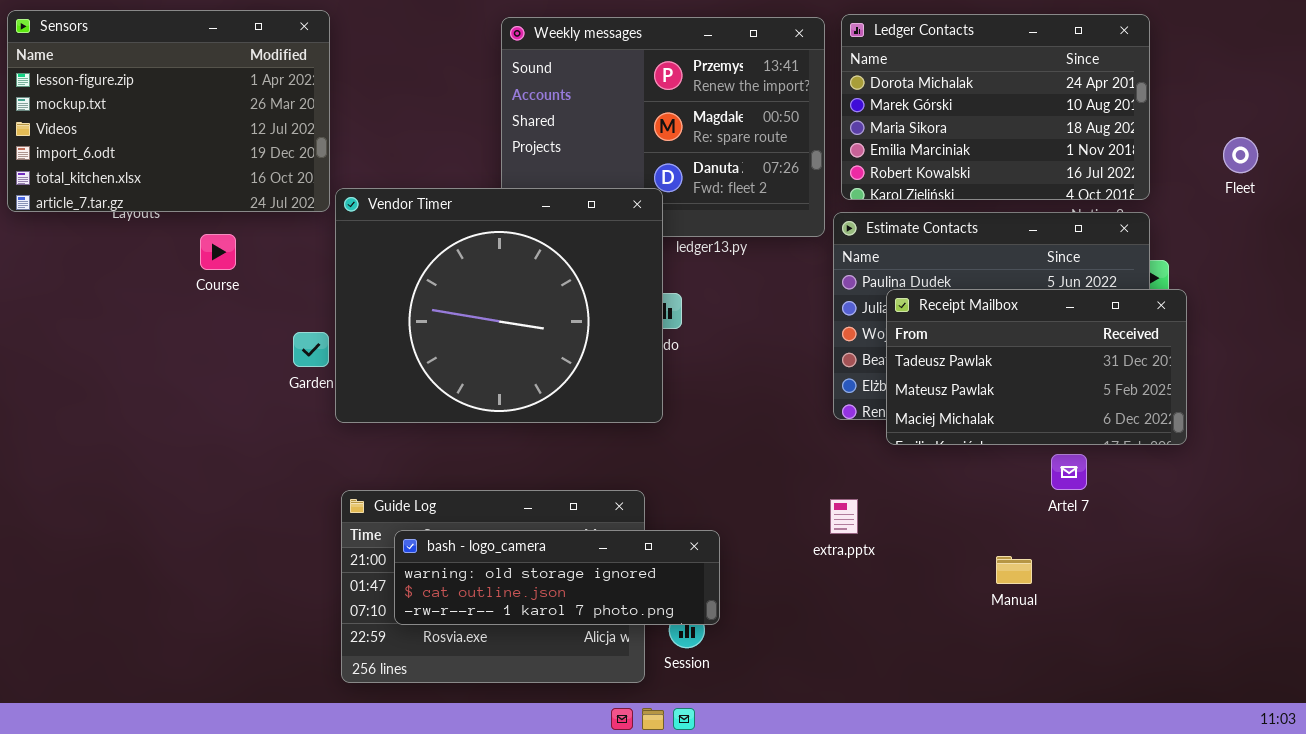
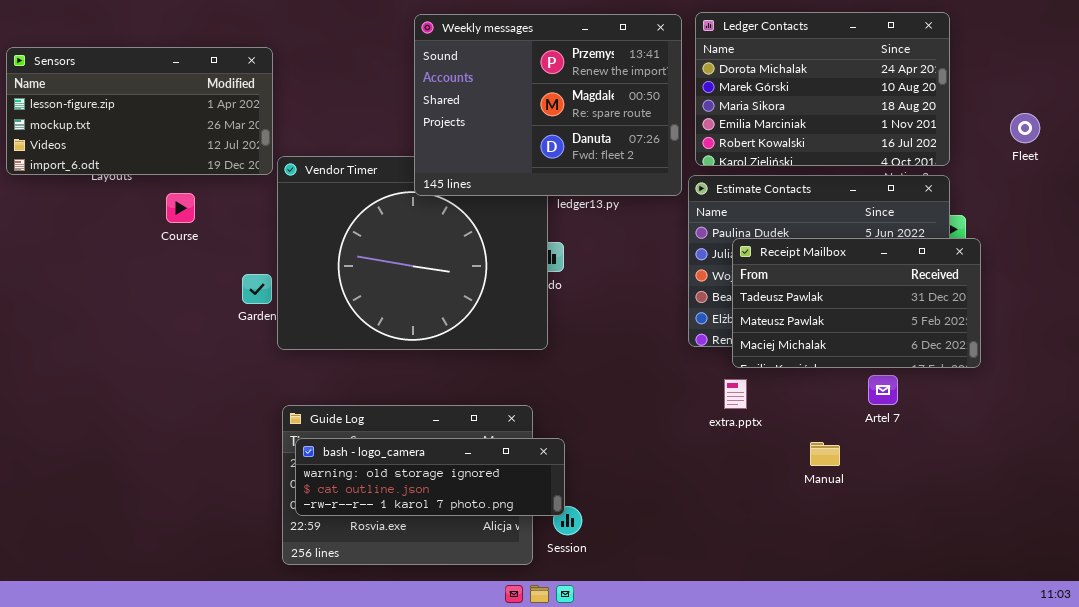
Sensors: [7,10,330,212] -> [6,47,273,175], resized
Weekly messages: [501,17,825,237] -> [414,14,682,196], raised
extra.pptx: [830,499,858,534] -> [724,379,747,409], moved
bash - logo_camera: [394,530,720,625] -> [295,438,565,516], moved
Manual: [996,556,1032,584] -> [810,442,840,466], moved

